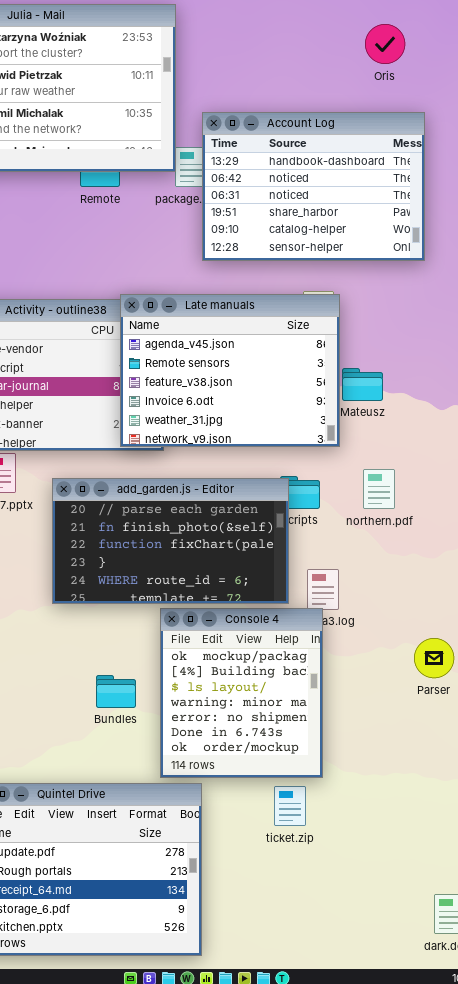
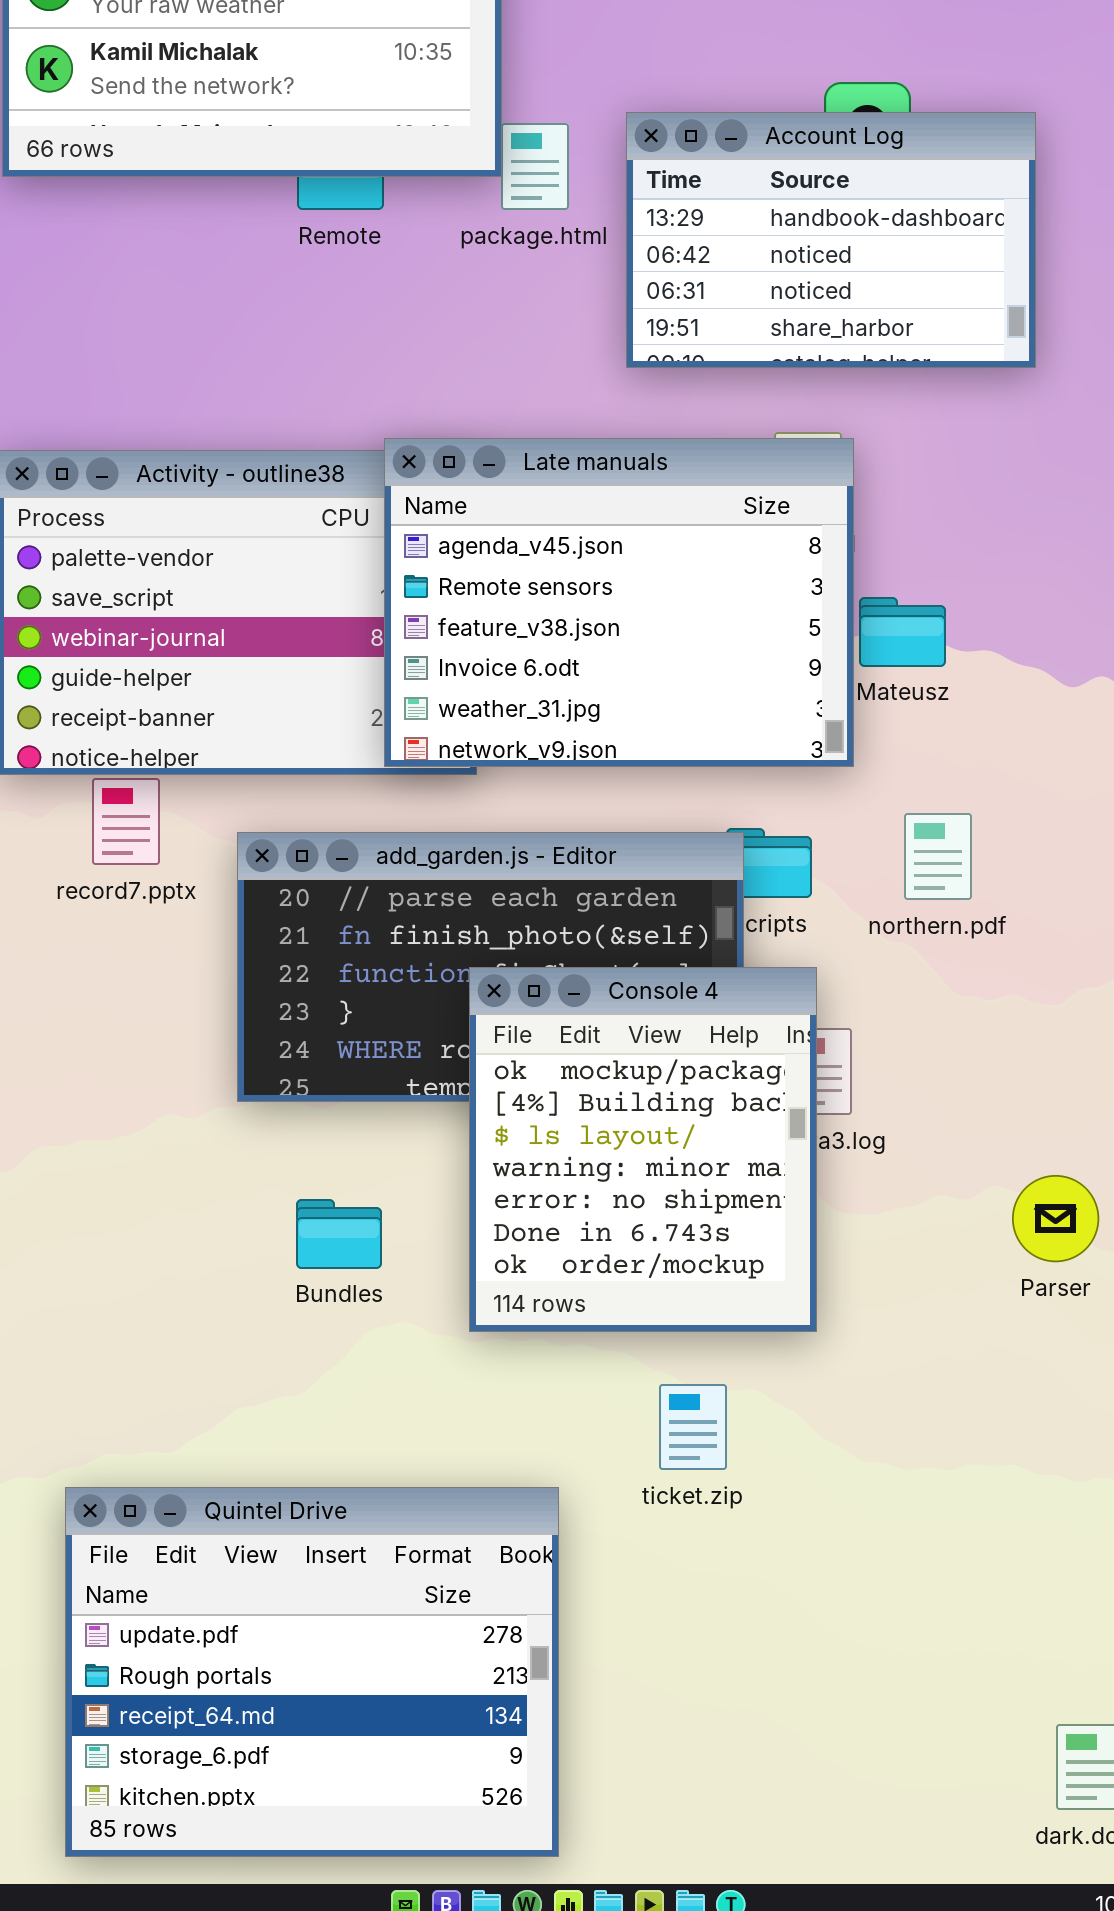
Account Log: [202,112,425,261] -> [626,112,1036,368], resized
Console 4: [160,608,323,778] -> [469,967,817,1332], moved
Bundles: [96,675,136,708] -> [296,1199,382,1269], moved
ticket.zip: [274,786,306,826] -> [659,1384,727,1470], moved

